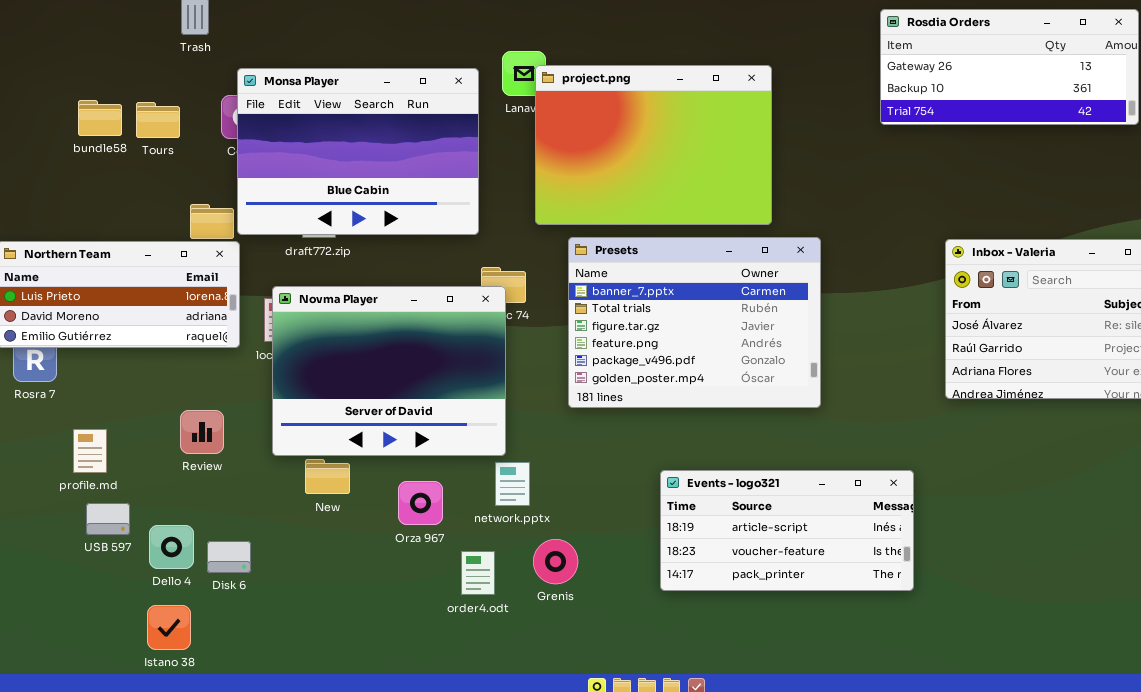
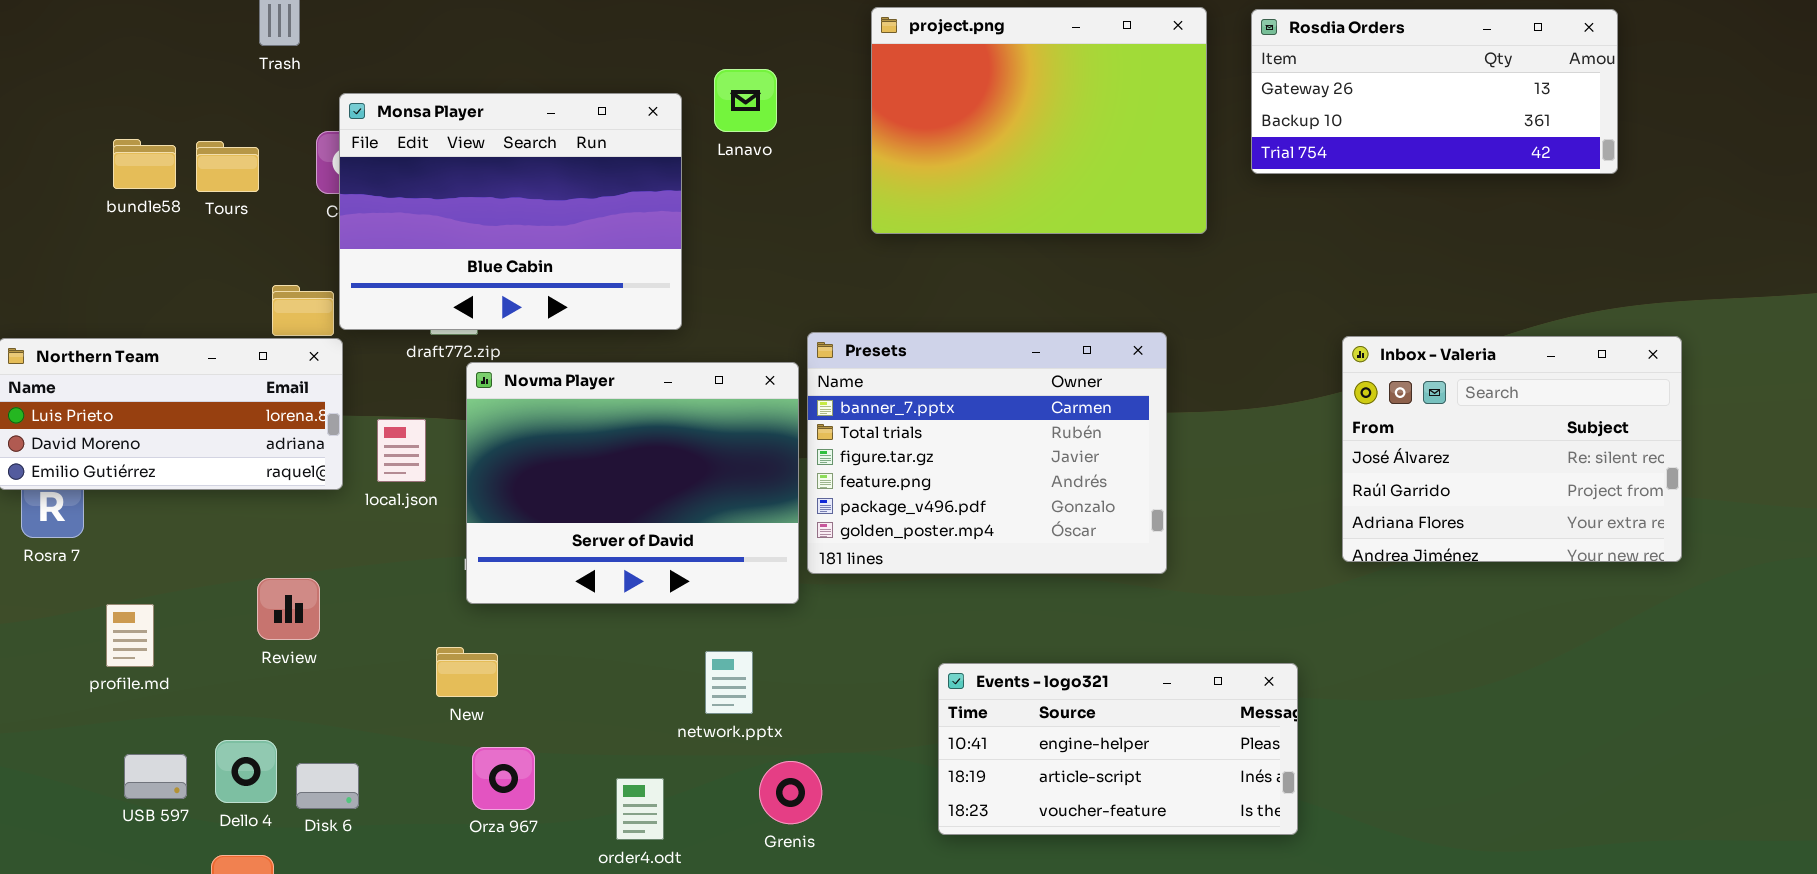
project.png: [535,65,772,225] -> [871,7,1207,234], moved
Novma Player: [272,286,506,456] -> [466,362,799,604], moved
Events - logo321: [660,470,914,591] -> [938,663,1298,835], scrolled up 1 row
Orza 967: [398,481,443,525] -> [472,747,535,810], moved
USB 597: [86,503,130,535] -> [124,754,187,799], moved
order4.odt: [461,551,495,595] -> [616,778,664,840], moved

